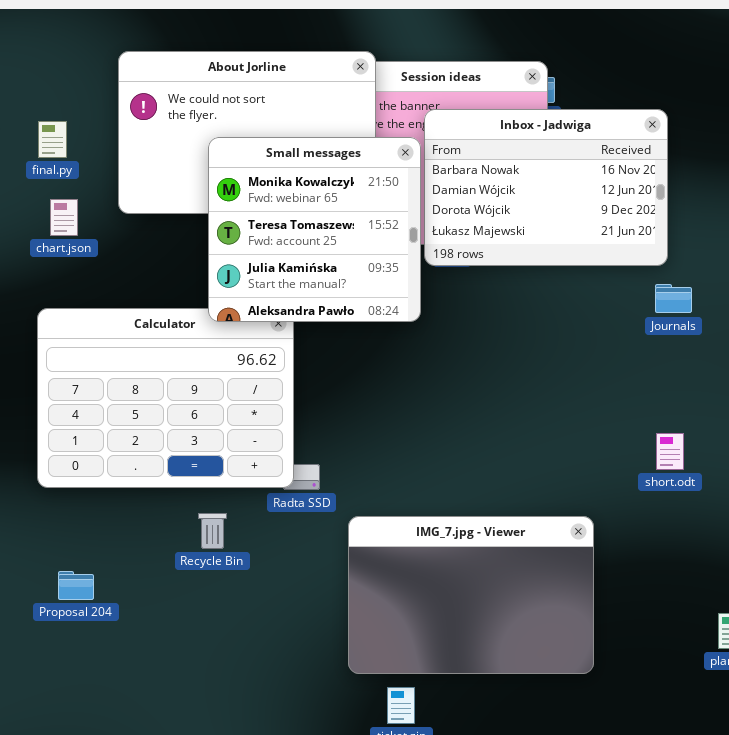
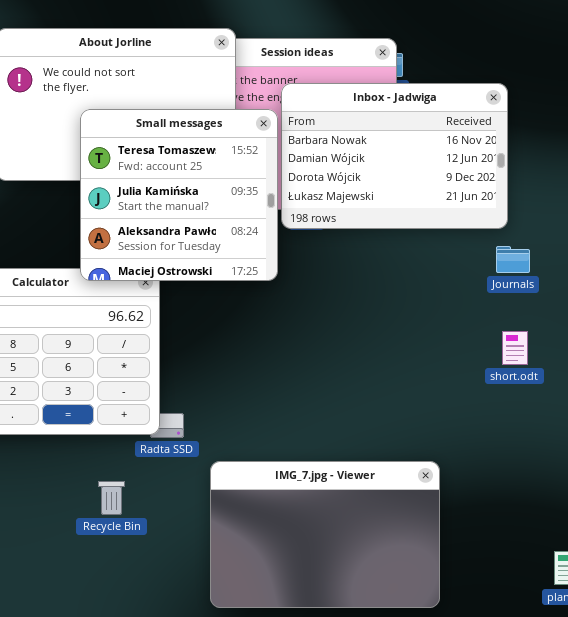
Small messages: [208,137,421,322] -> [80,109,278,281], scrolled down 1 row
short.odt: [656,433,684,470] -> [502,331,528,365], moved
Recycle Bin: [198,513,227,549] -> [98,481,125,515], moved

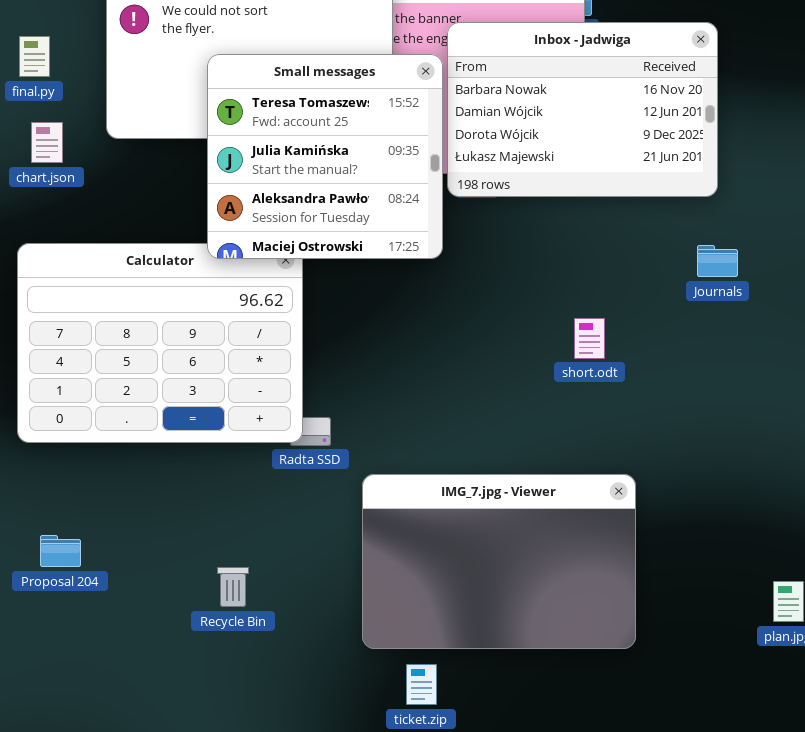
Journals: [496,246,530,273] -> [697,245,738,277], moved
short.odt: [502,331,528,365] -> [574,318,605,359], moved
Recycle Bin: [98,481,125,515] -> [217,567,249,607], moved

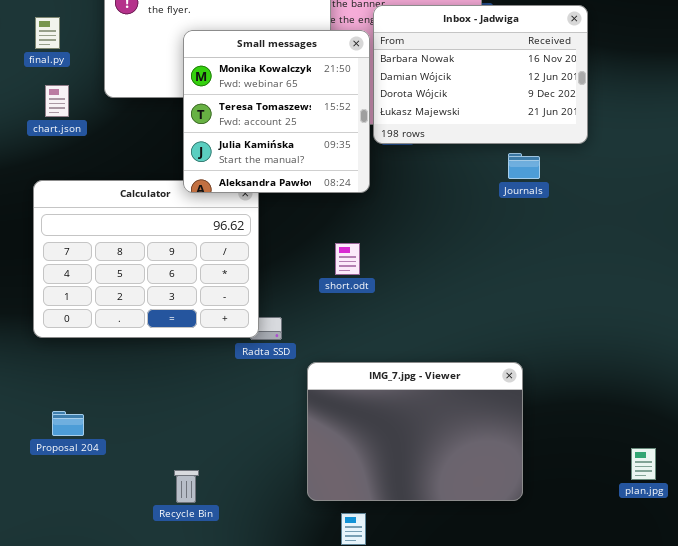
Small messages: [207,54,443,259] -> [183,30,370,193], scrolled up 1 row
Journals: [697,245,738,277] -> [508,153,540,179], moved
short.odt: [574,318,605,359] -> [335,243,360,275], moved
Recycle Bin: [217,567,249,607] -> [174,470,199,503], moved

